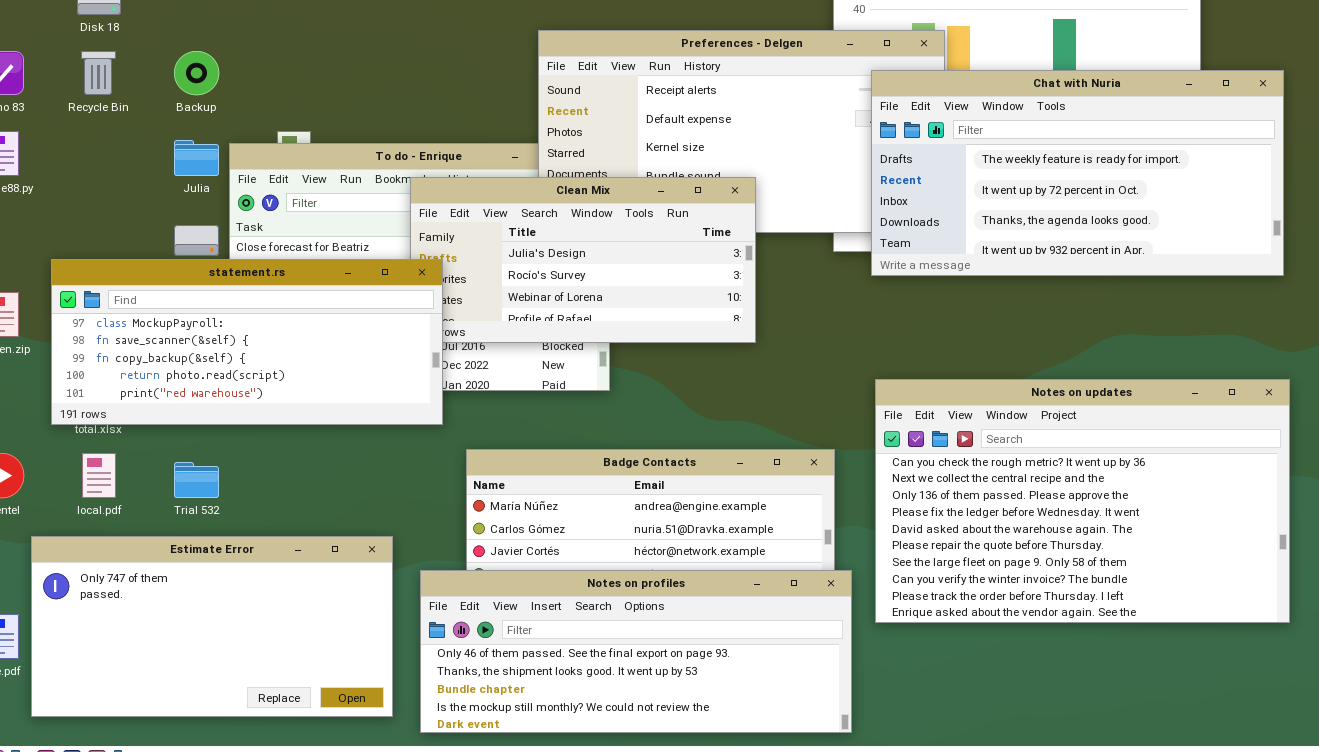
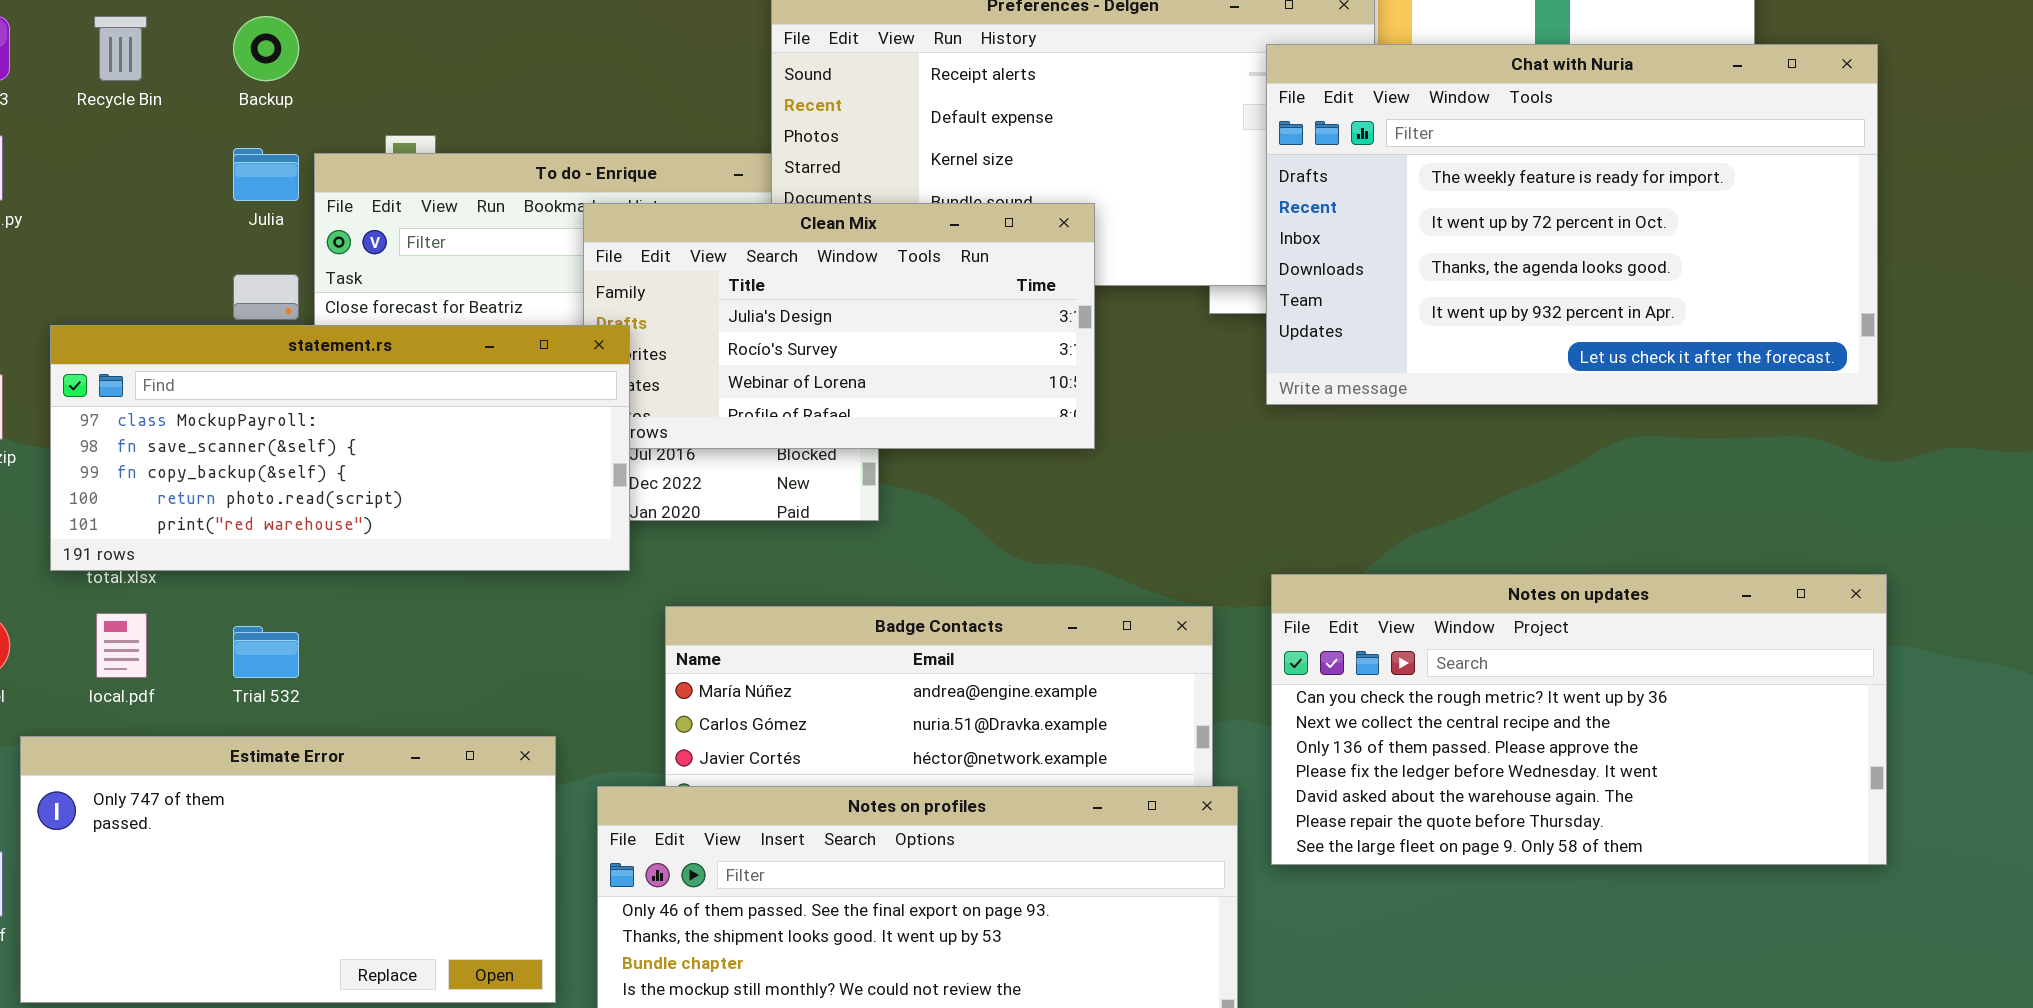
Chat with Nuria: [871,70,1284,276] -> [1266,44,1878,405], resized
Notes on updates: [875,379,1290,623] -> [1271,574,1887,865], resized

